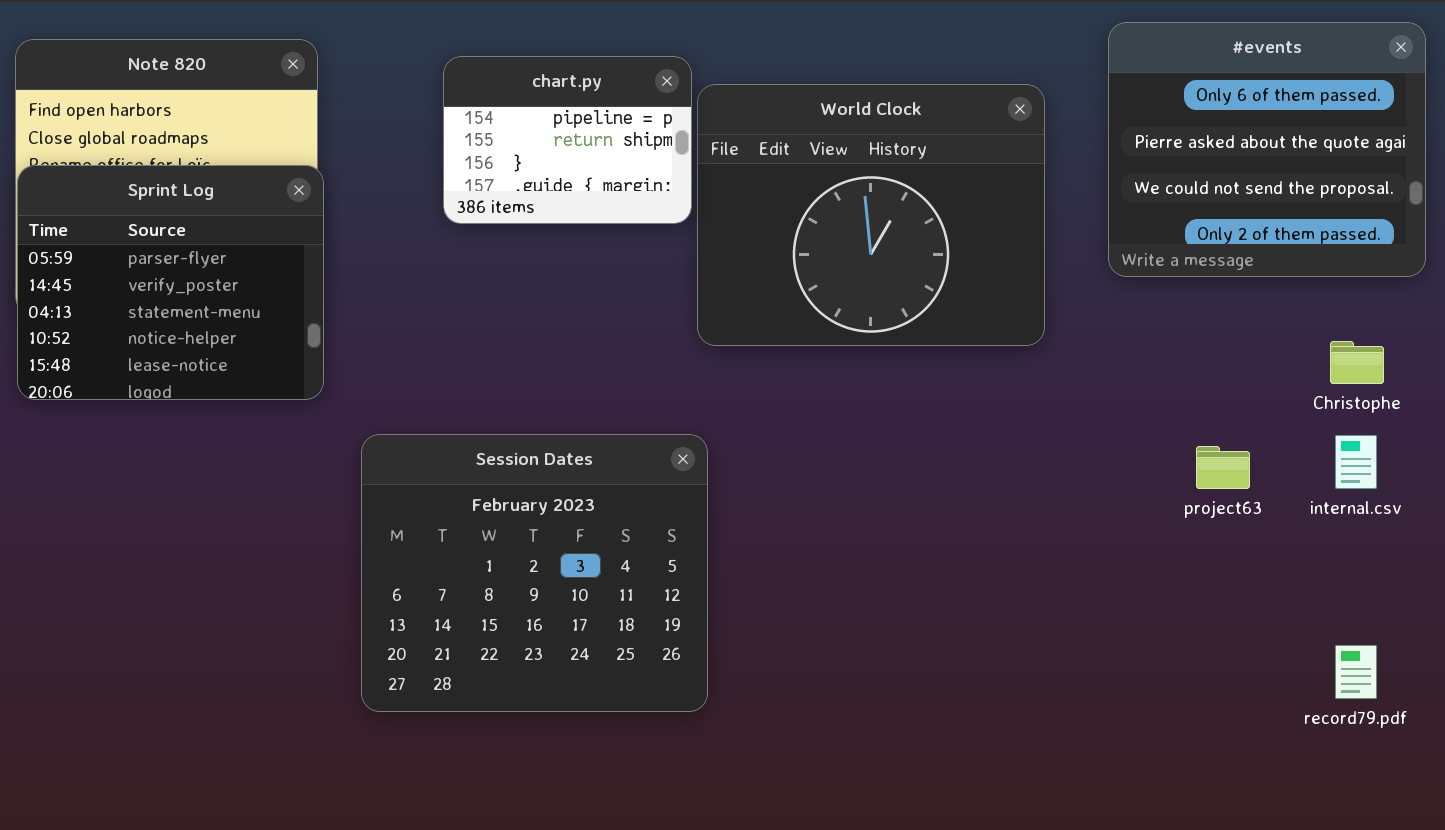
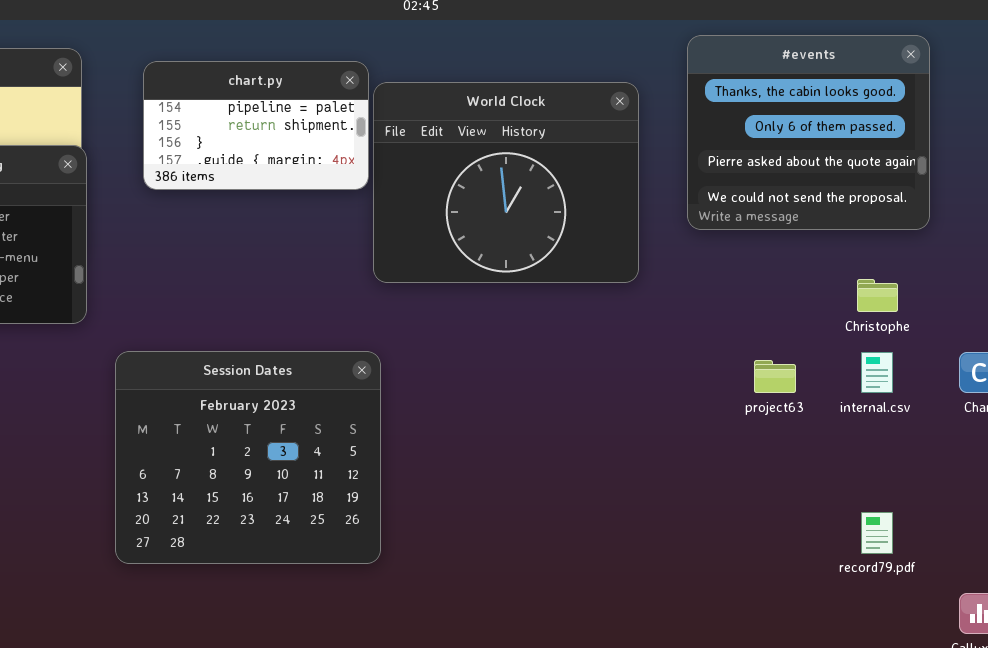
#events: [1108,22,1426,277] -> [687,35,930,230], scrolled up 1 row
chart.py: [443,56,692,224] -> [143,61,369,190], resized

